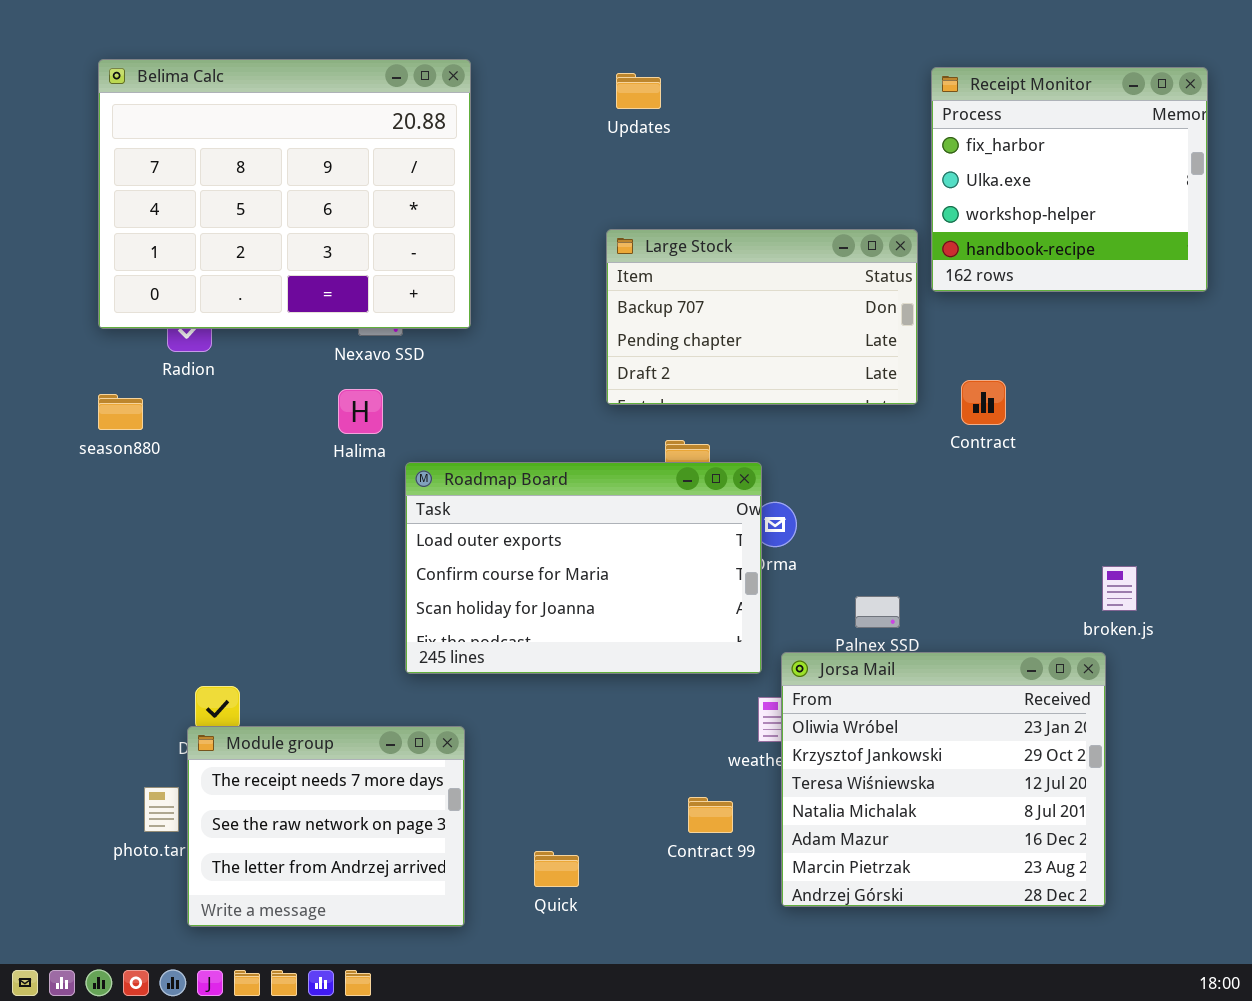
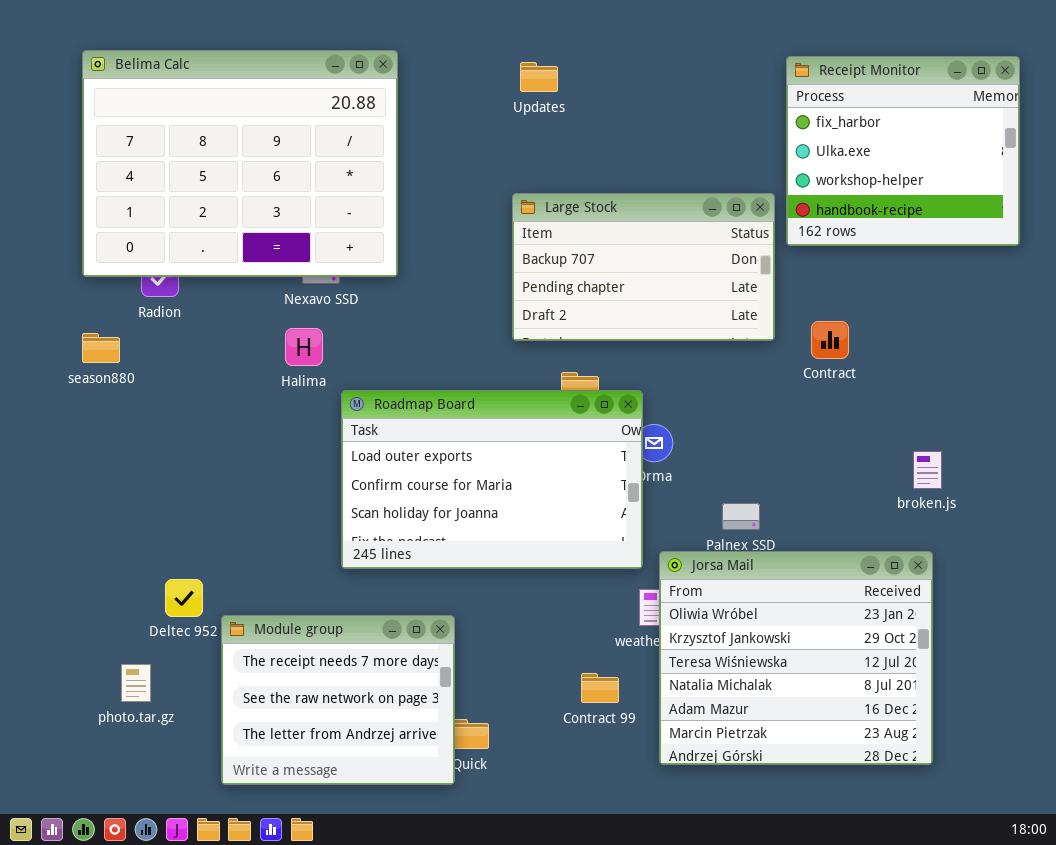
broken.js: [1102,566,1137,611] -> [913,451,942,489], moved
Module group: [187,726,465,927] -> [221,615,455,785], moved

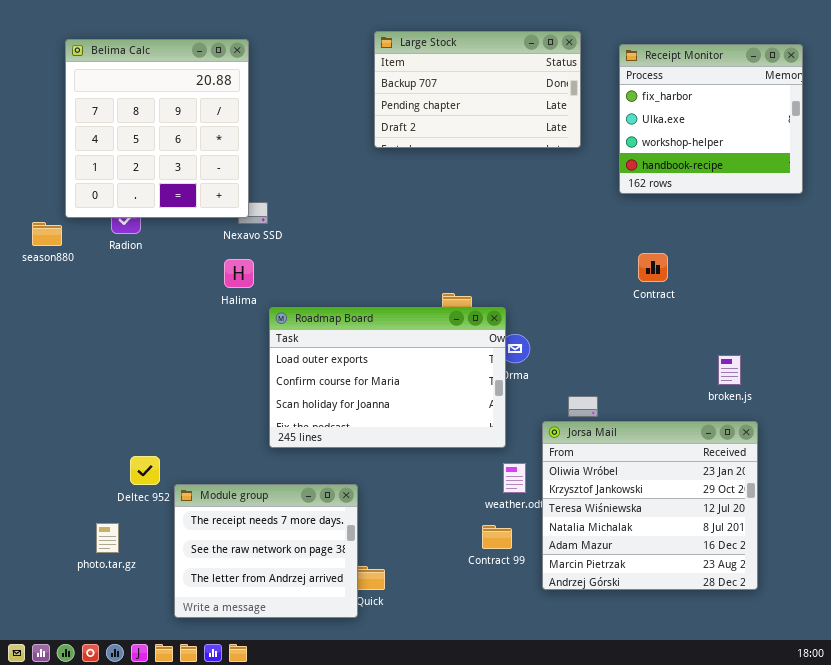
Belima Calc: [82,50,398,277] -> [65,39,249,218], resized
Large Stock: [512,193,775,341] -> [374,31,581,148], moved
season880: [82,333,120,363] -> [32,222,62,246], moved
Jorsa Mail: [659,551,933,765] -> [542,421,758,590], moved
Contract 99: [581,673,619,703] -> [482,525,512,549], moved

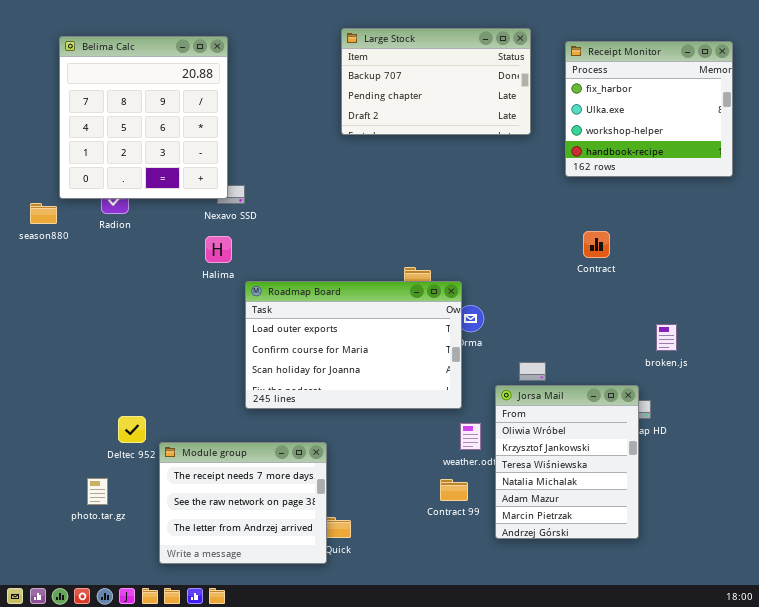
Jorsa Mail: [542,421,758,590] -> [495,385,639,539], resized

